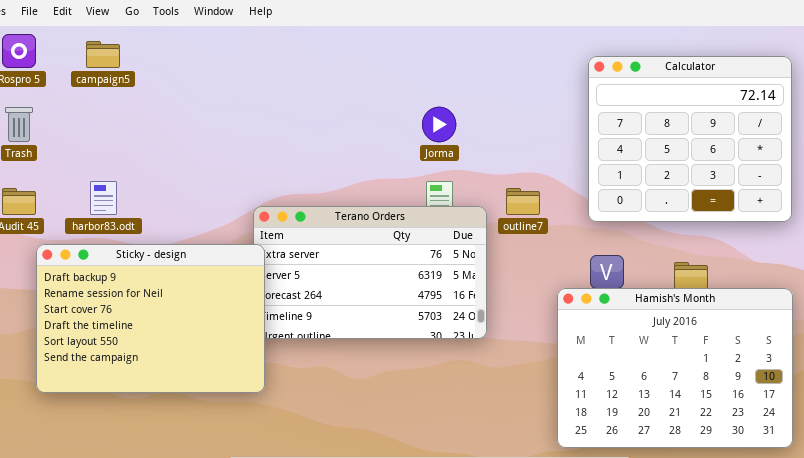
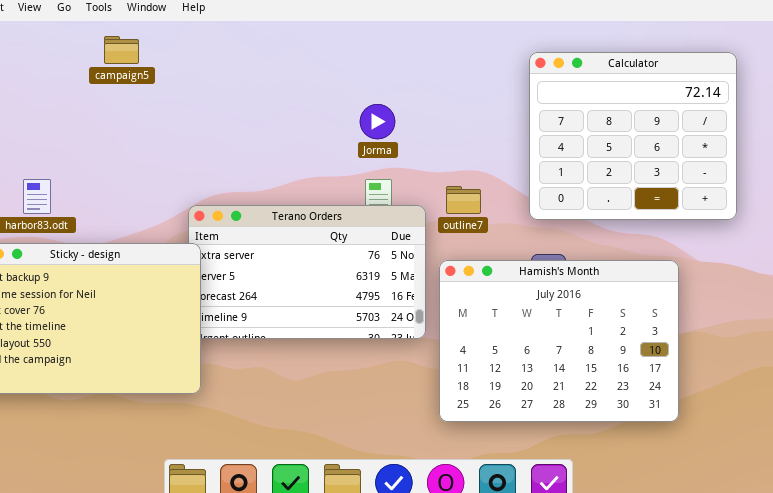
campaign5: [86,41,120,68] -> [104,36,139,64], moved
Hamish's Month: [557,288,793,448] -> [439,260,679,422], moved

